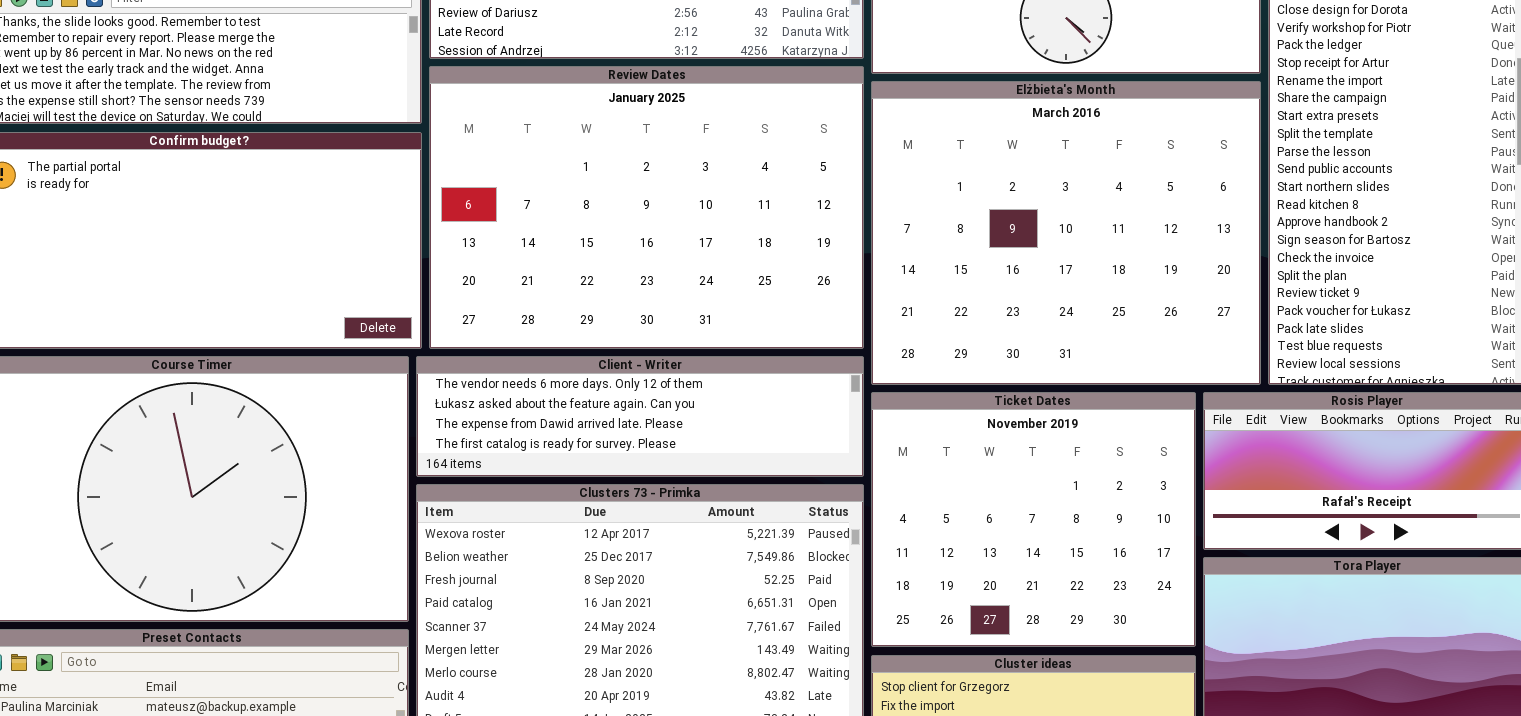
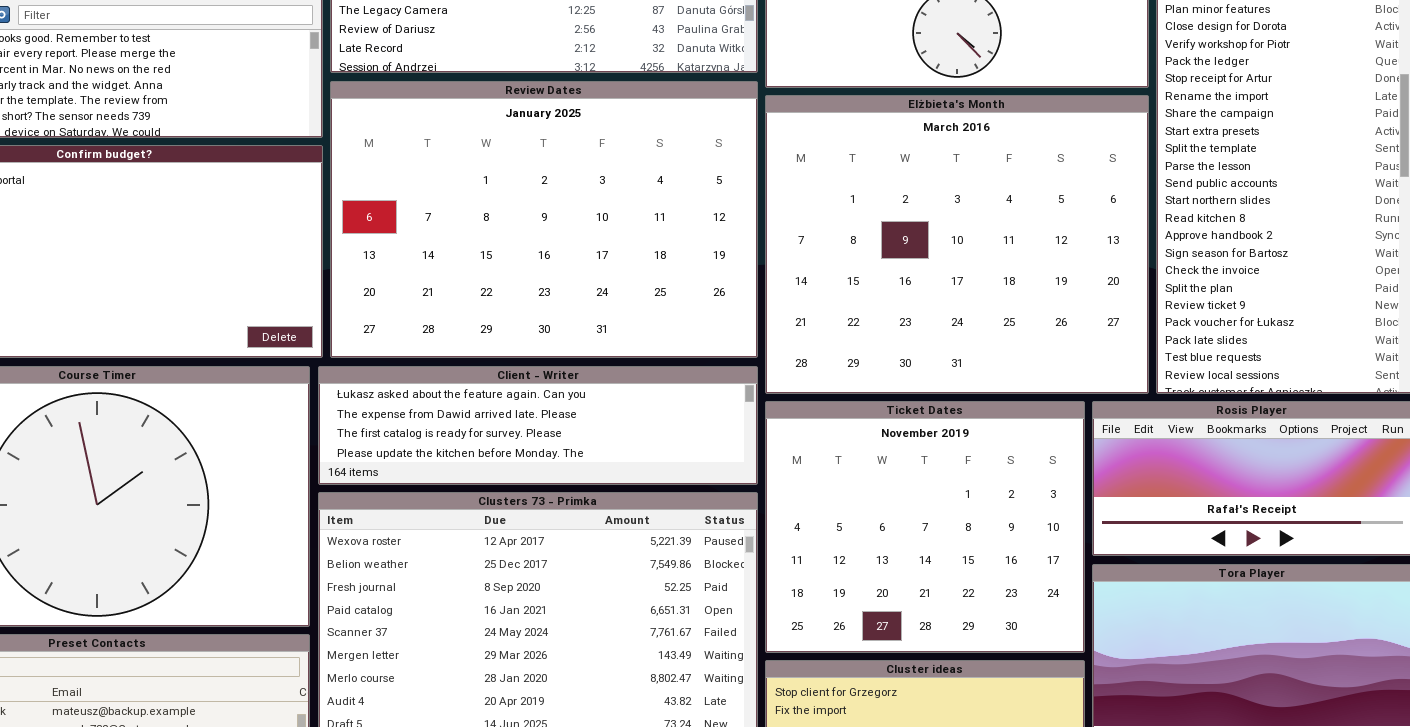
Client - Writer: [416,356,864,477] -> [318,366,758,485], scrolled down 1 row

